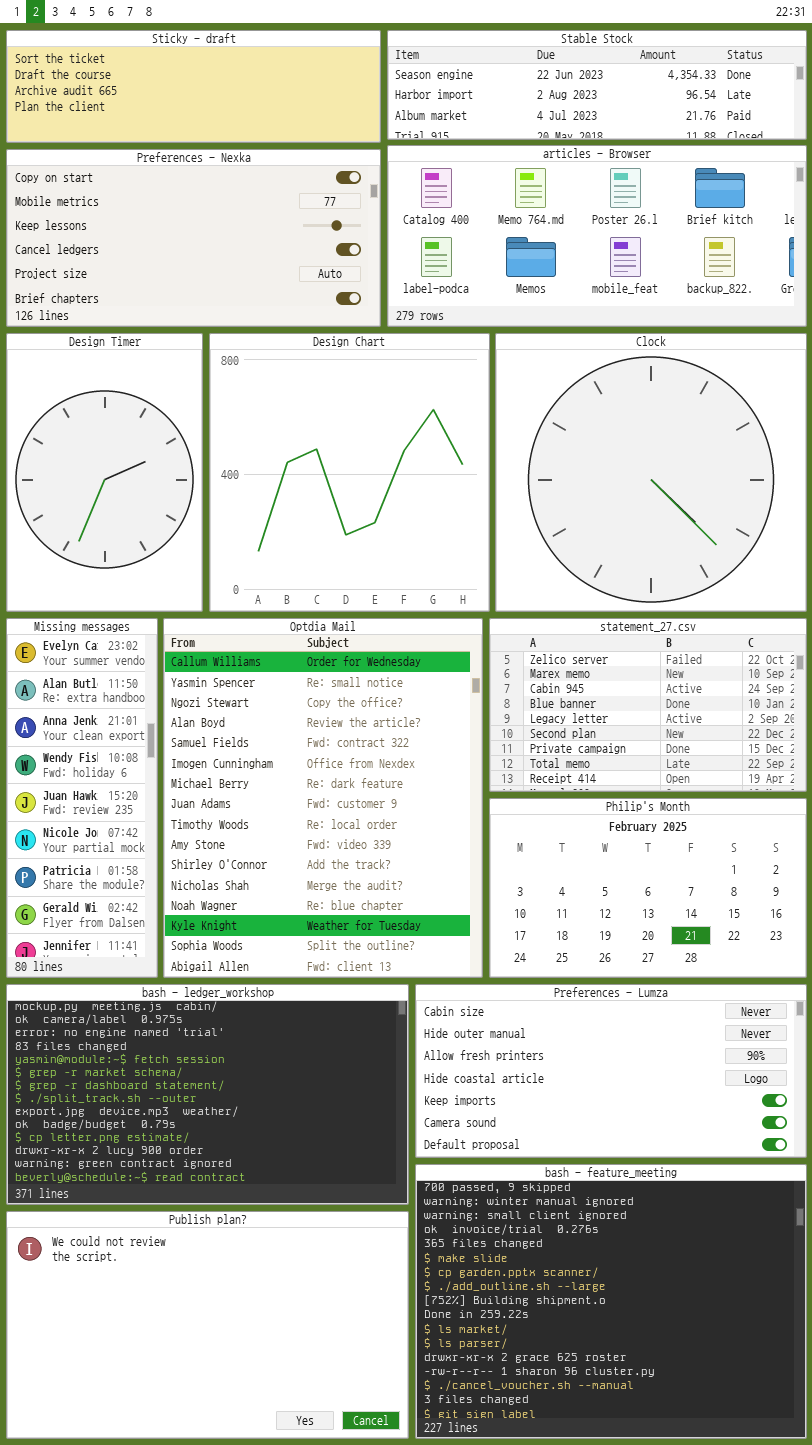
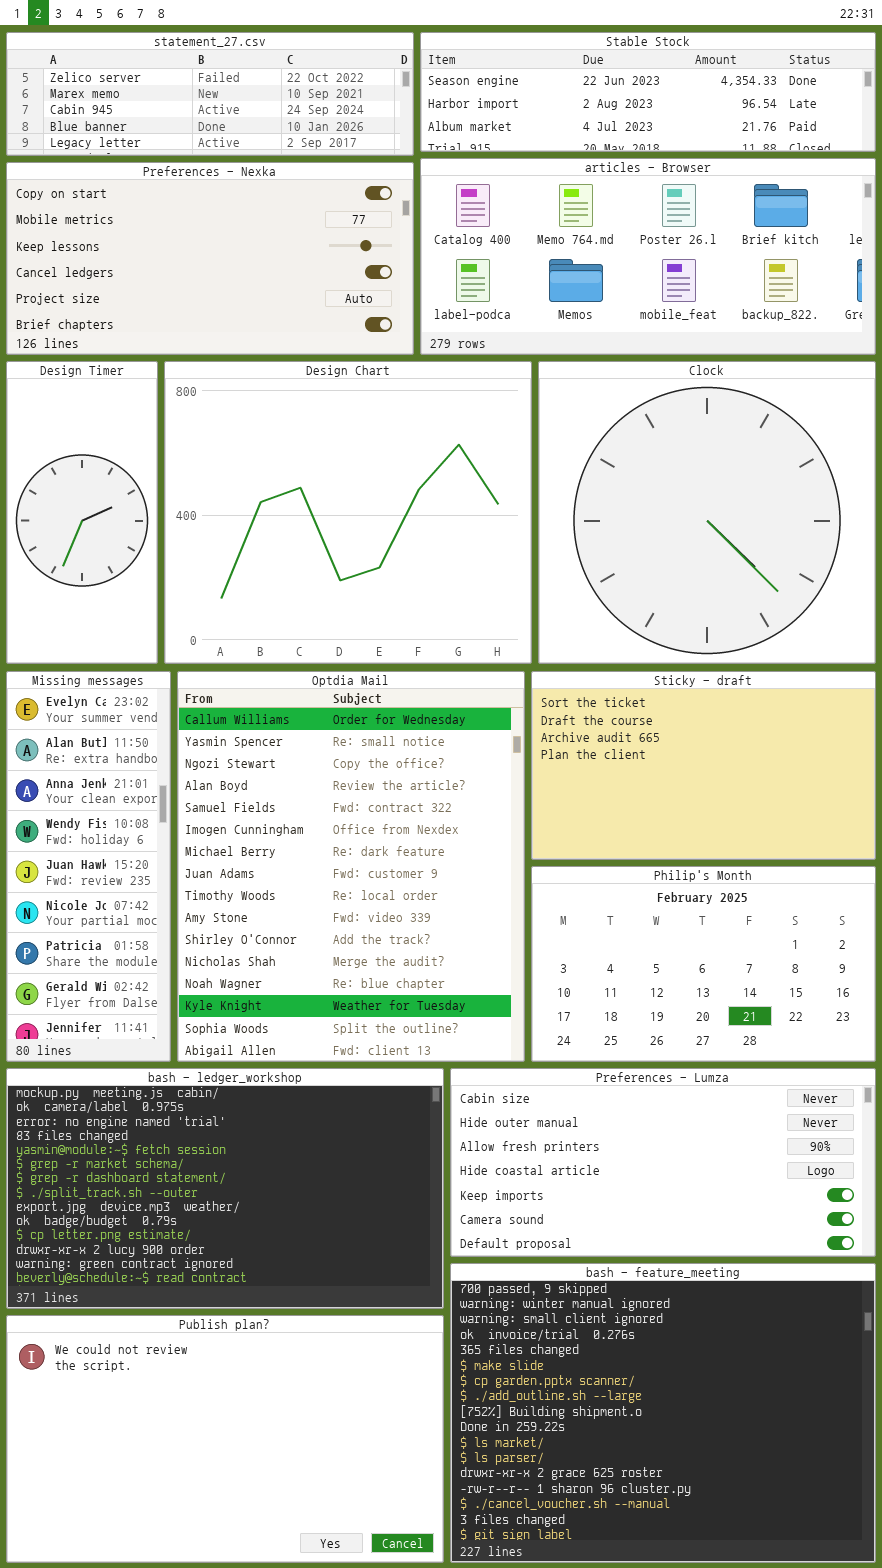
Sticky - draft: [6,30,381,143] -> [531,671,876,860], moved, resized
Design Timer: [6,333,203,612] -> [6,361,158,664], resized
Design Chart: [209,333,490,612] -> [164,361,532,664], resized
statement_27.csv: [489,618,807,792] -> [6,32,414,156], moved, resized

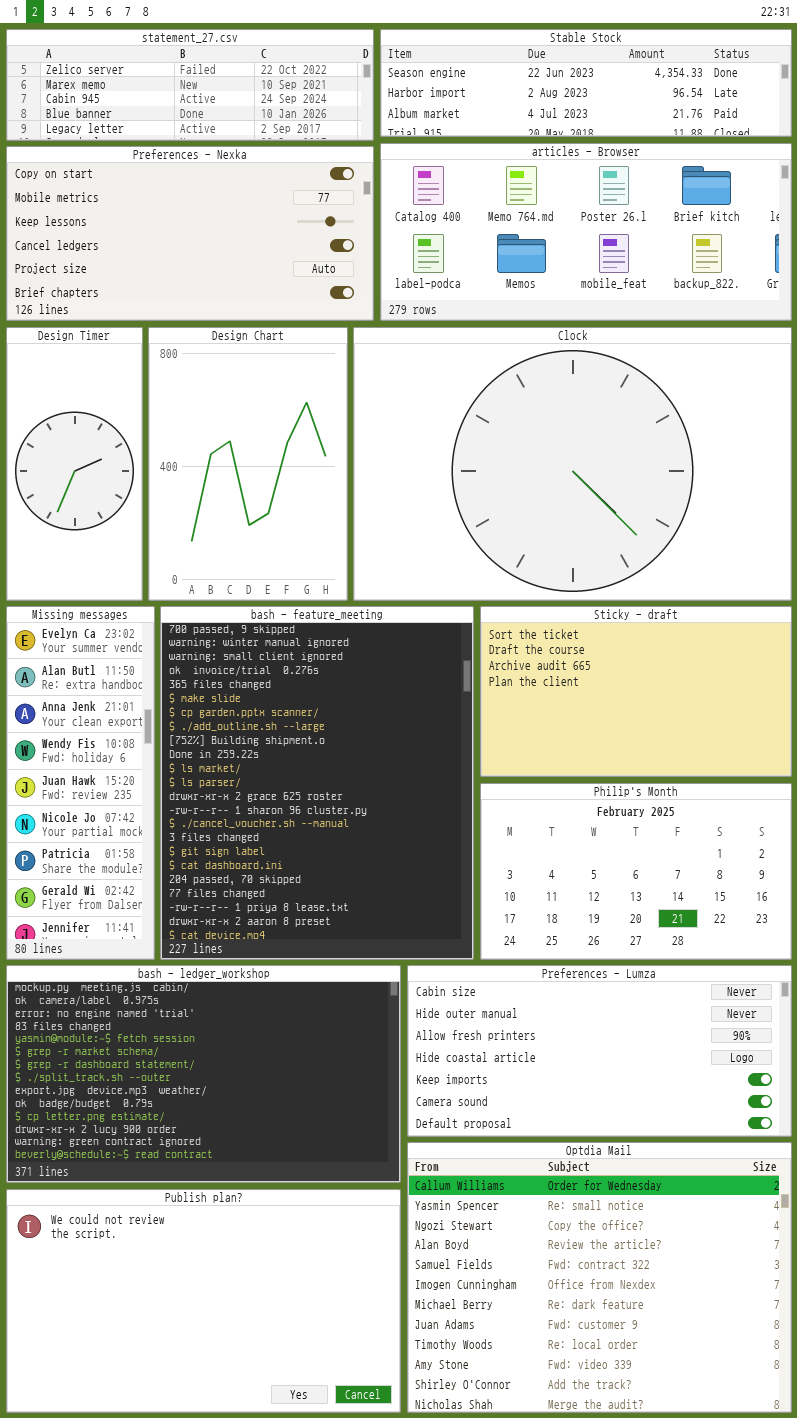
Design Chart: [164,361,532,664] -> [148,327,348,601], resized
Clock: [538,361,876,664] -> [353,327,792,601], resized
Optdia Mail: [177,671,525,1062] -> [407,1142,792,1413], moved, resized
bash - feature_meeting: [450,1263,876,1563] -> [160,606,474,960], moved, resized

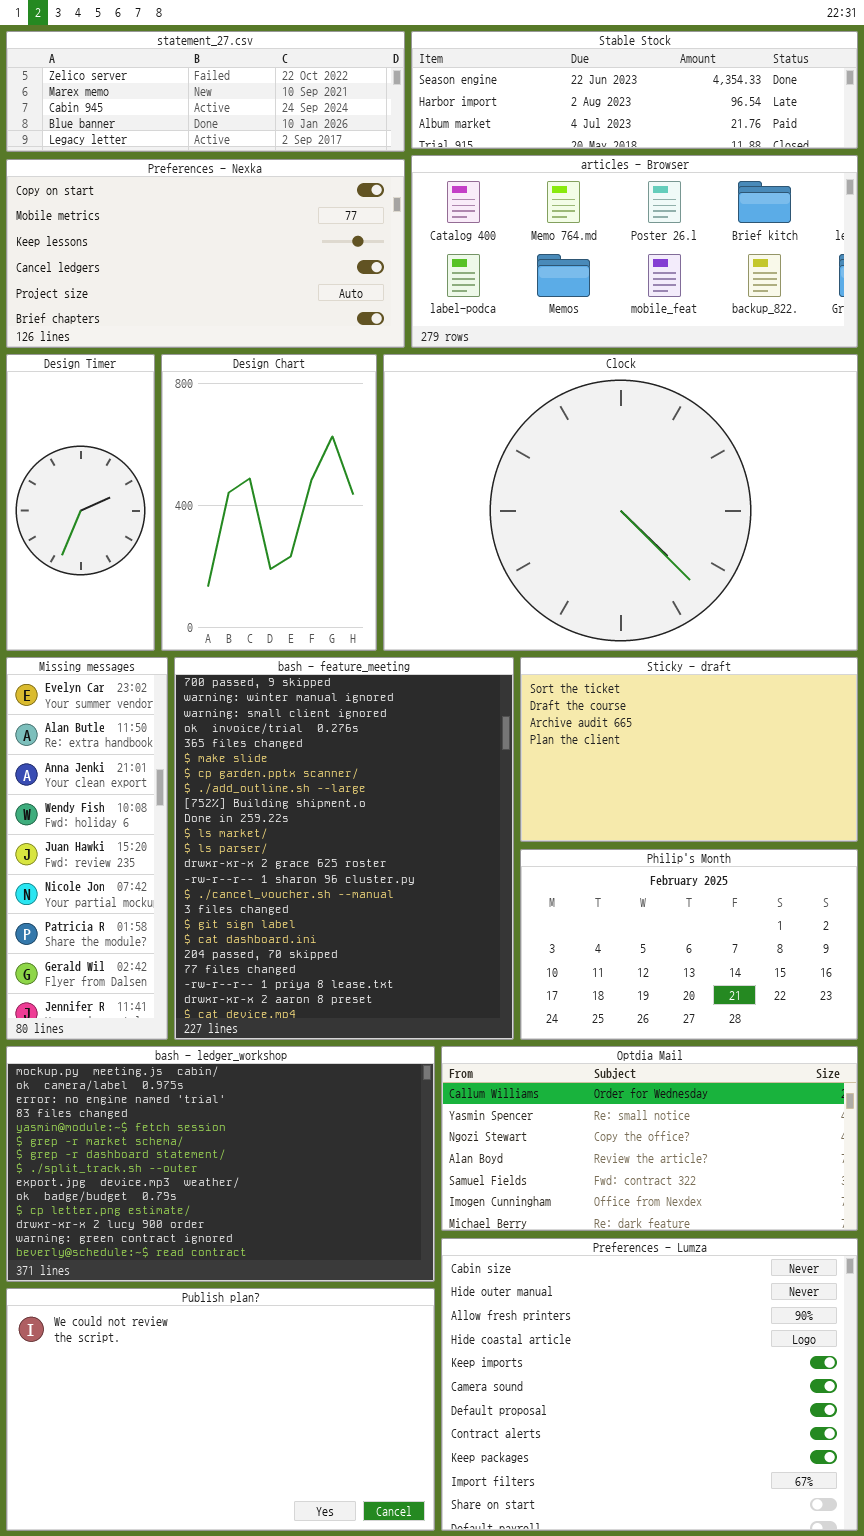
Preferences - Lumza: [407,965,792,1137] -> [441,1238,858,1531], moved, resized
Optdia Mail: [407,1142,792,1413] -> [441,1046,858,1231], moved, resized

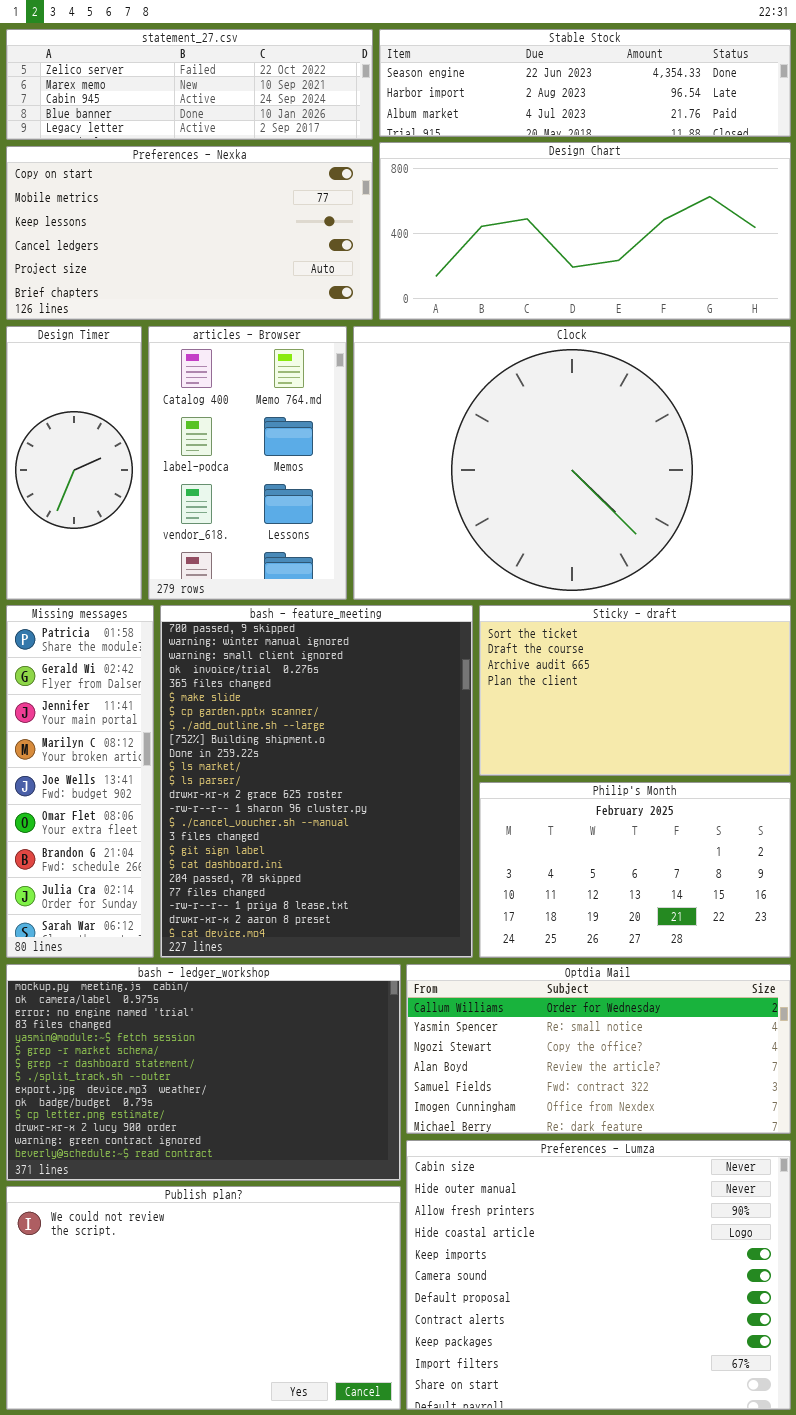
articles - Browser: [411,155,858,348] -> [148,326,347,600], moved, resized
Design Chart: [161,354,377,651] -> [379,142,791,320], moved, resized
Missing messages: [6,657,168,1040] -> [6,605,154,958], scrolled down 6 rows

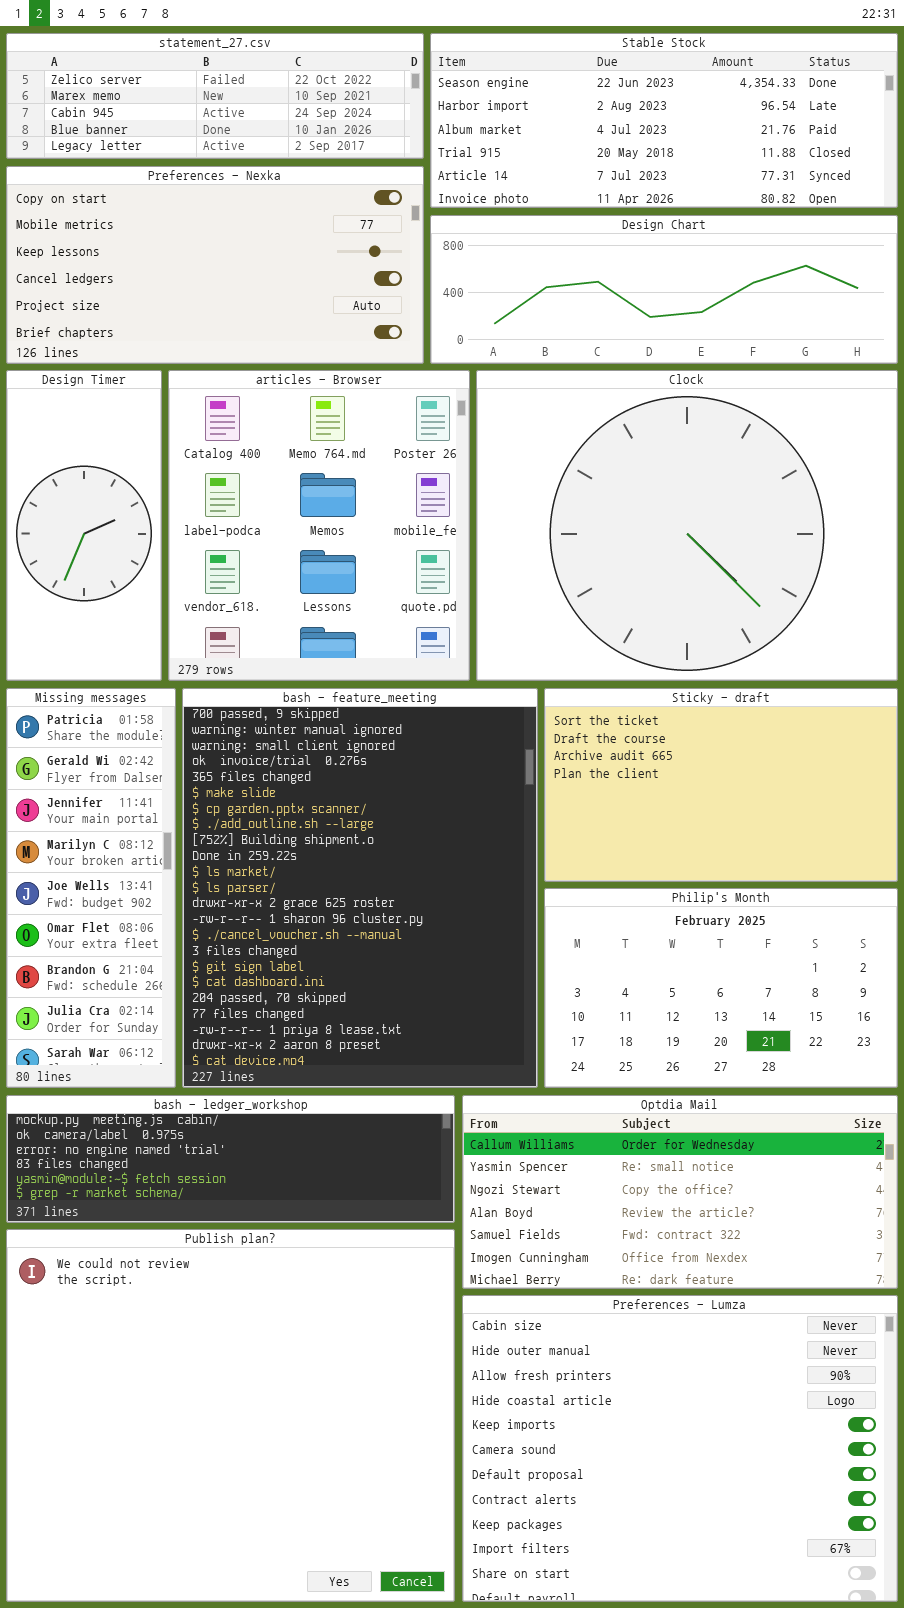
Stable Stock: [379,29,791,137] -> [430,33,898,208], resized
Design Chart: [379,142,791,320] -> [430,215,898,364], resized
articles - Browser: [148,326,347,600] -> [168,370,470,681], resized
Clock: [353,326,791,600] -> [476,370,898,681], resized
bash - ledger_workshop: [6,964,401,1181] -> [6,1095,455,1223], resized
Publish plan?: [6,1186,401,1410] -> [6,1229,455,1602], resized

